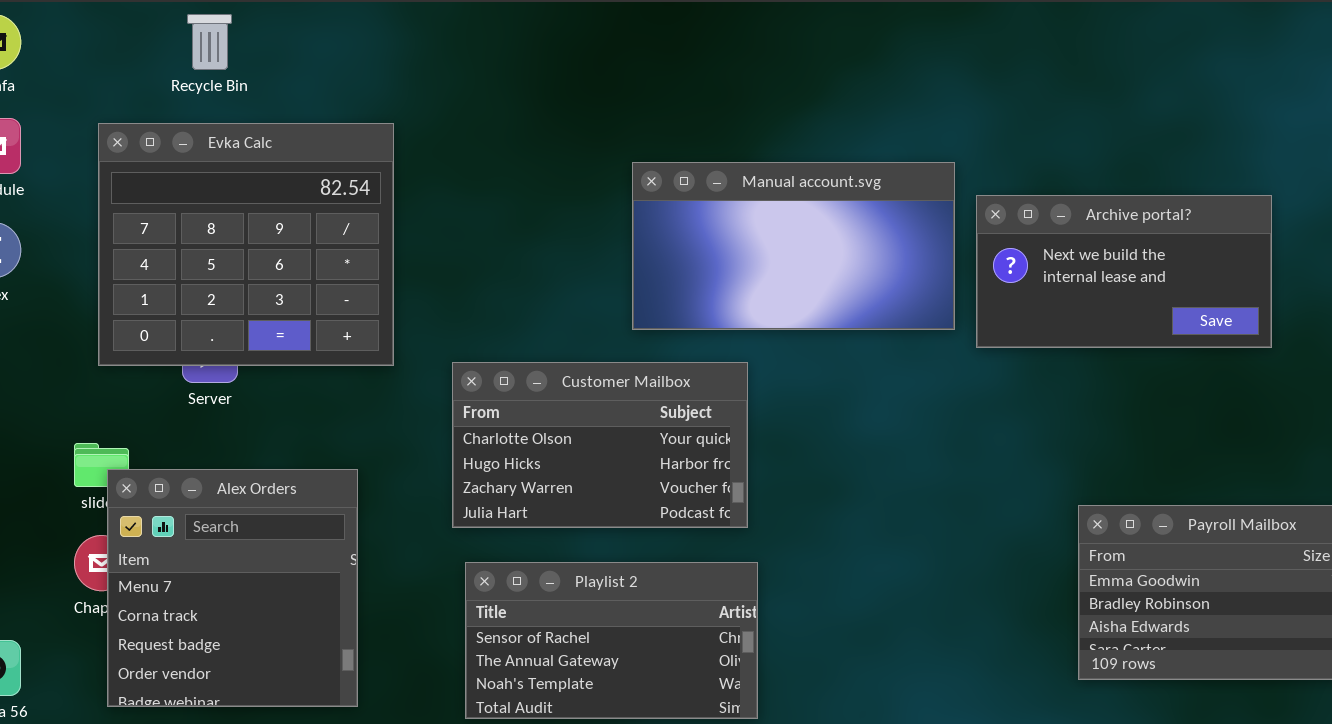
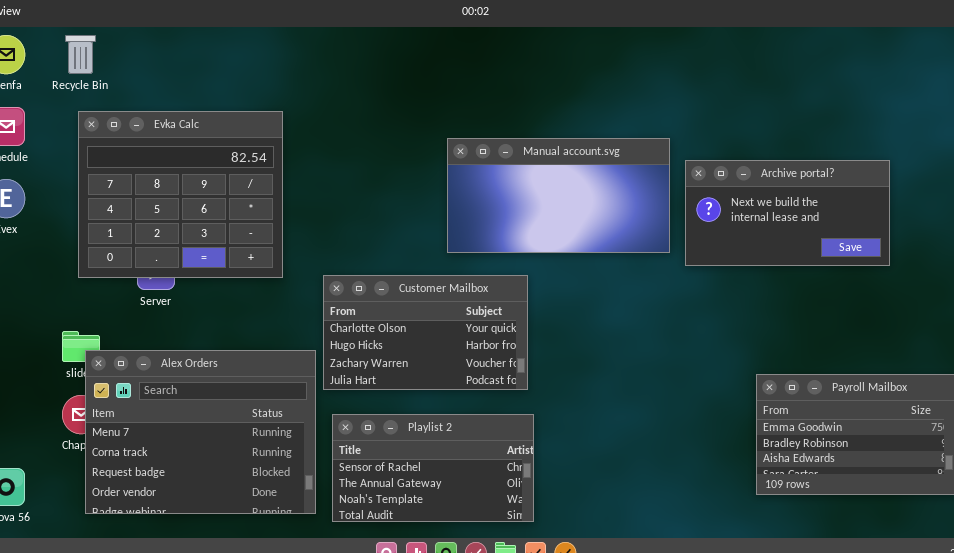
Recycle Bin: [187,14,232,70] -> [65,35,96,74], moved
Alex Orders: [107,469,358,707] -> [85,350,316,514], resized

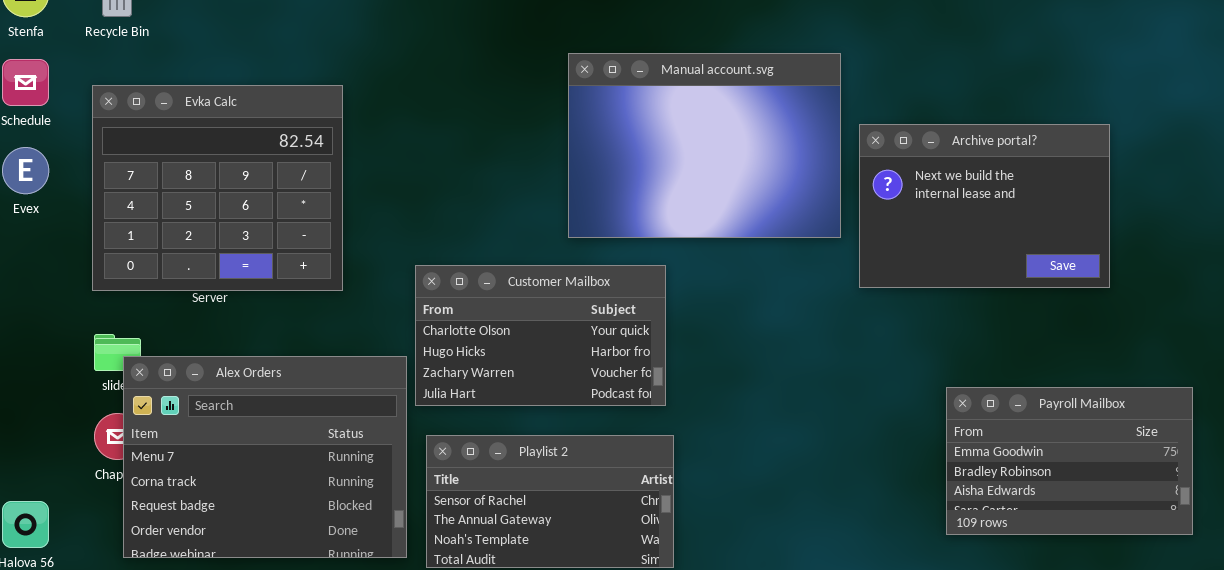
Evka Calc: [78,111,283,278] -> [92,85,343,291], moved
Manual account.svg: [447,138,670,253] -> [568,53,841,238], resized
Archive portal?: [685,160,890,266] -> [859,124,1110,288], resized

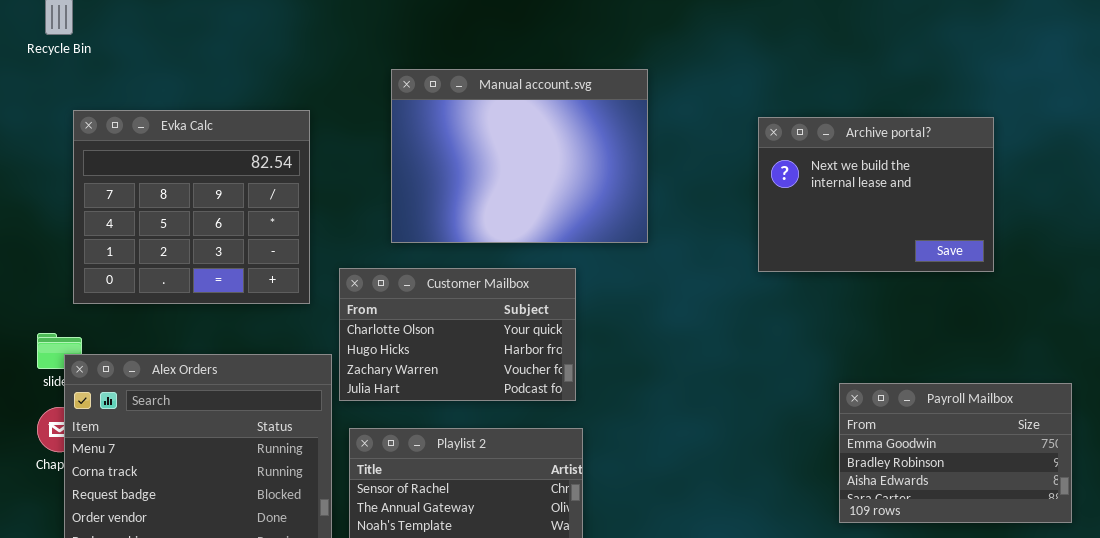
Manual account.svg: [568,53,841,238] -> [391,69,648,243], moved
Evka Calc: [92,85,343,291] -> [73,110,310,304], moved
Archive portal?: [859,124,1110,288] -> [758,117,994,272], moved

